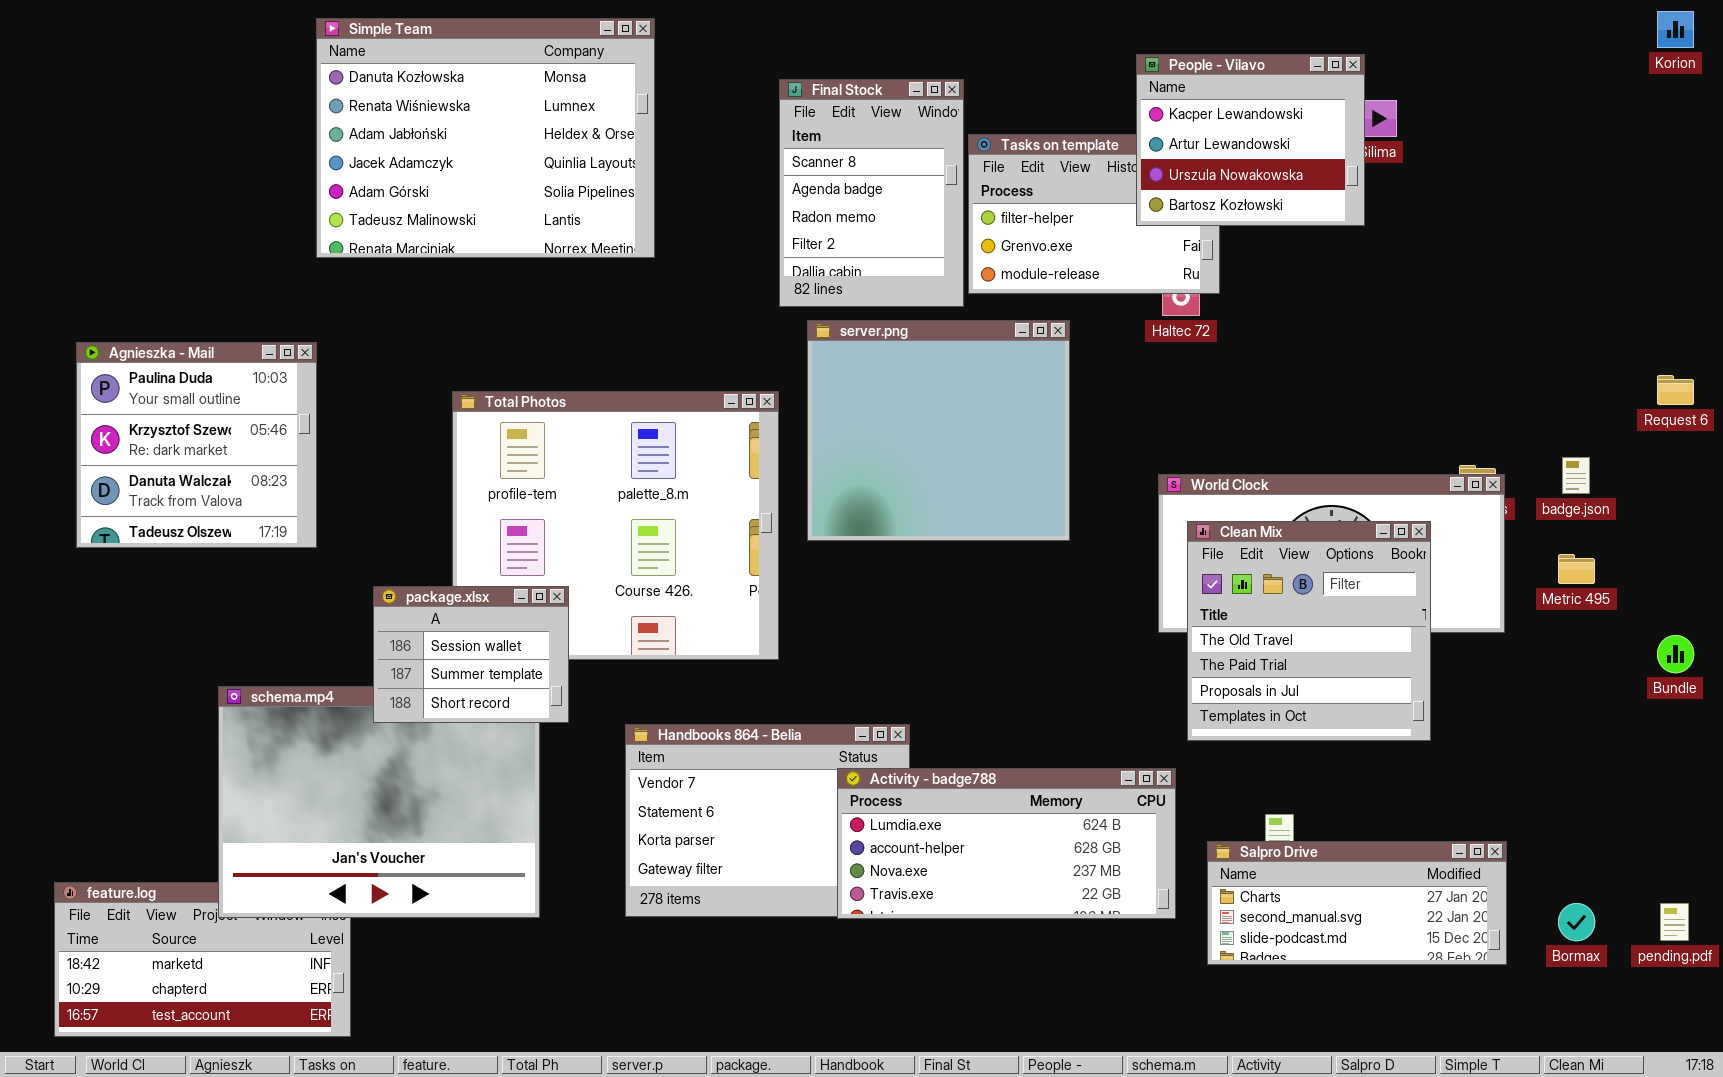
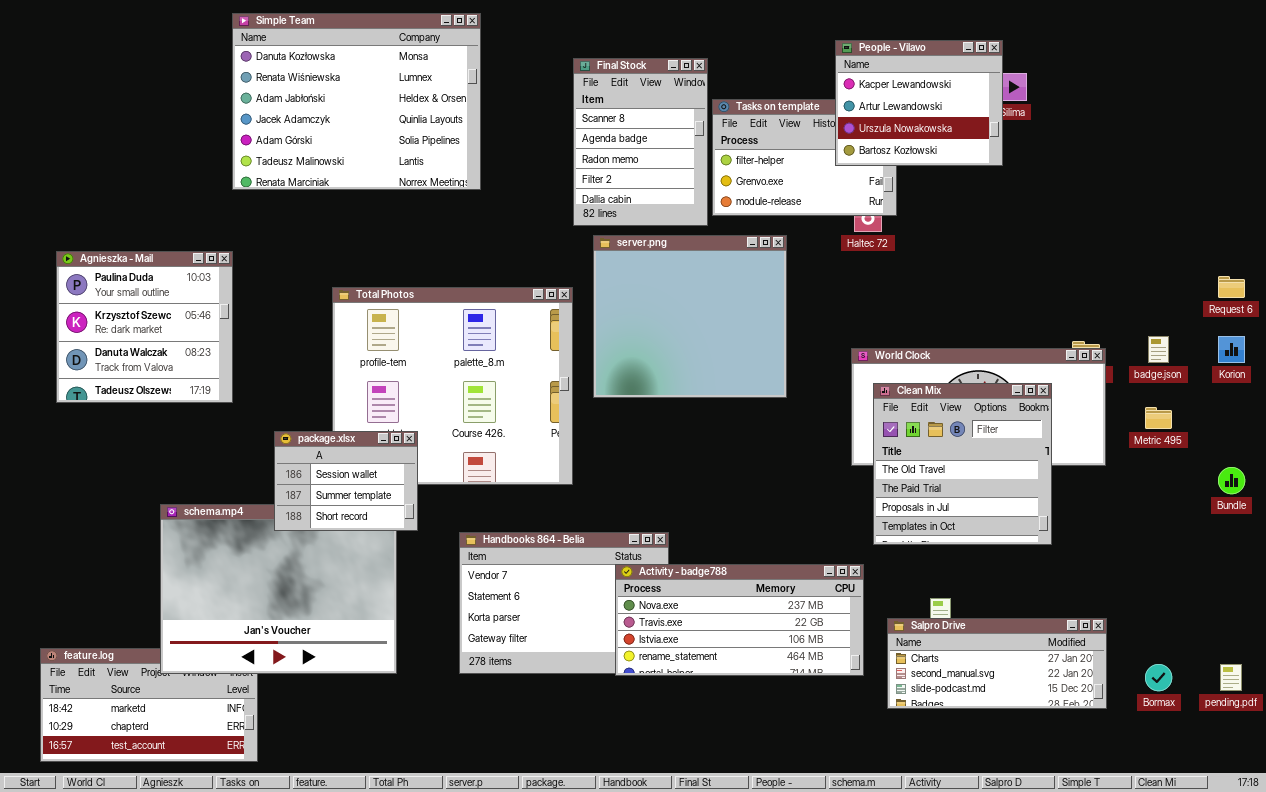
Korion: [1657,11,1694,48] -> [1218,336,1245,363], moved
Activity - badge788: [837,768,1176,919] -> [615,564,864,676], scrolled down 2 rows

